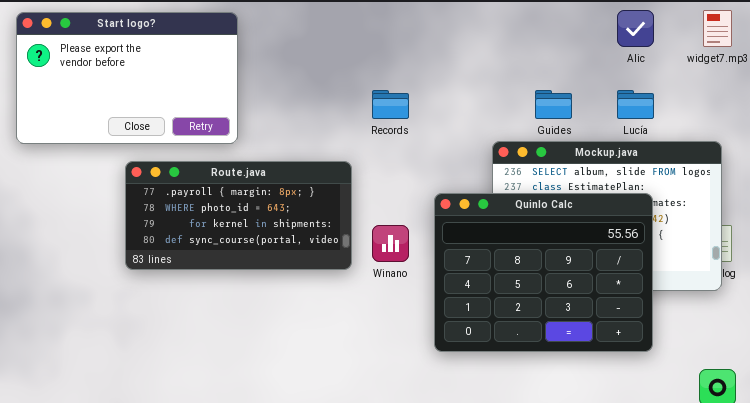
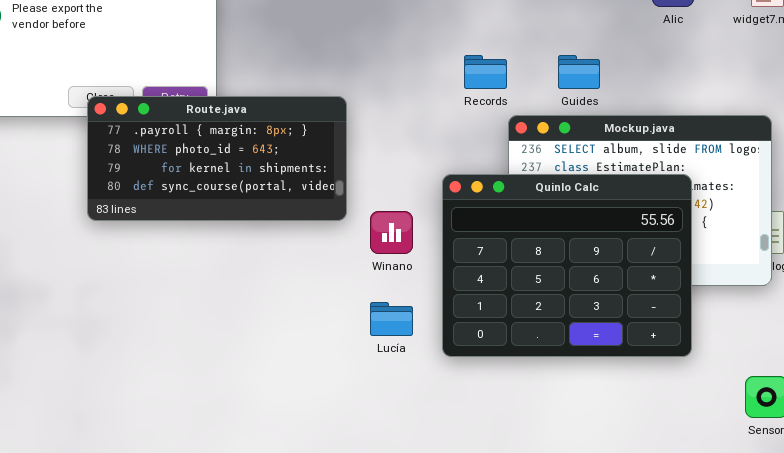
Records: [372,90,409,119] -> [464,55,507,89], moved
Lucía: [617,90,654,119] -> [370,302,413,336], moved
Route.java: [125,161,352,270] -> [87,96,347,221], moved

